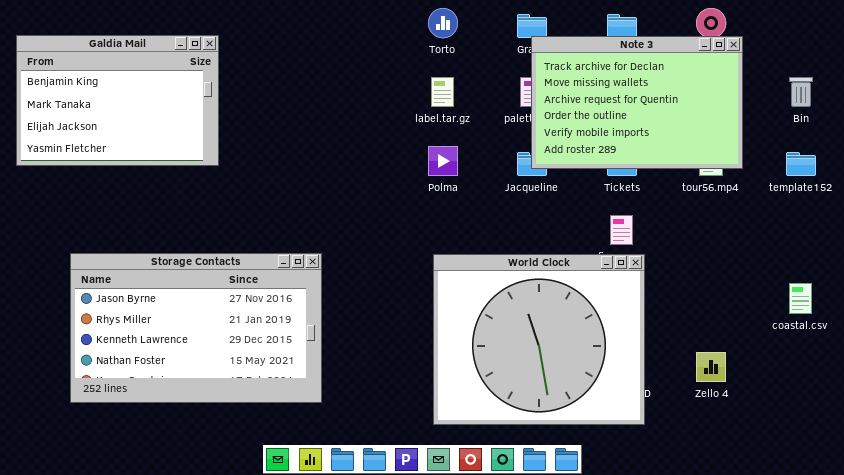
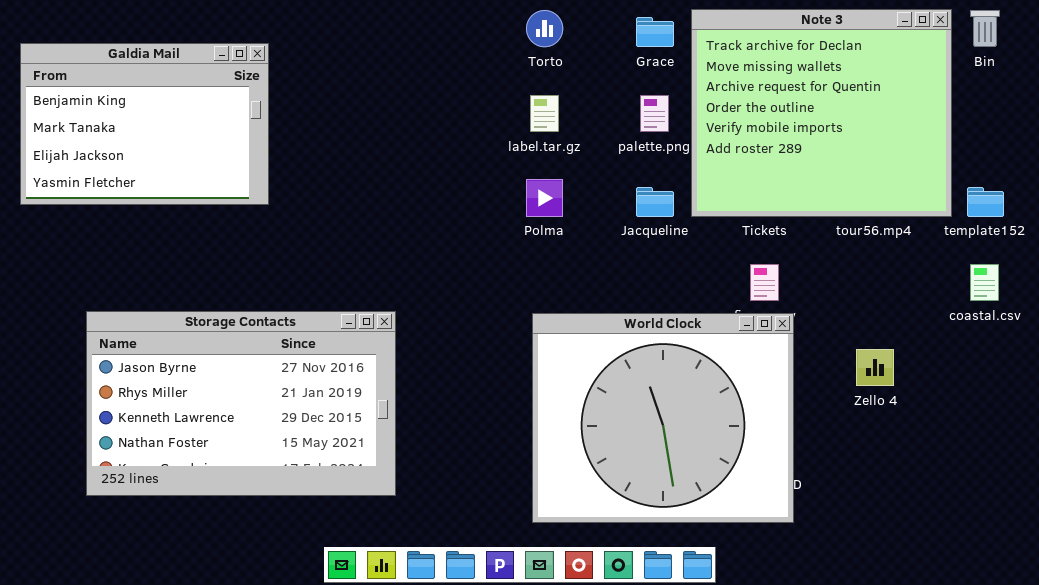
Note 3: [531,36,743,169] -> [691,9,952,217], moved, resized
Bin: [789,77,813,107] -> [970,10,1000,47], moved
coastal.csv: [789,283,812,314] -> [970,264,999,301], moved
Zello 4: [696,352,726,382] -> [856,349,894,386], moved

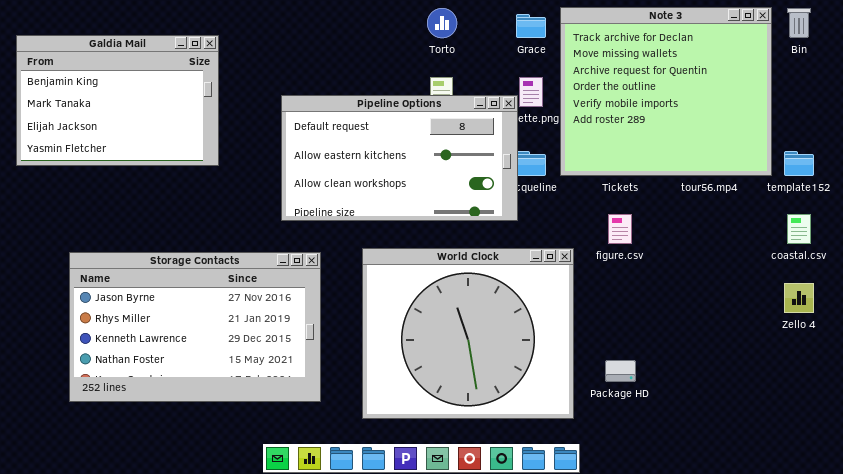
Pipeline Options: none -> [281,95,518,221], opened
World Clock: [532,313,794,523] -> [362,248,574,419], moved
Zello 4: [856,349,894,386] -> [784,283,814,313], moved

